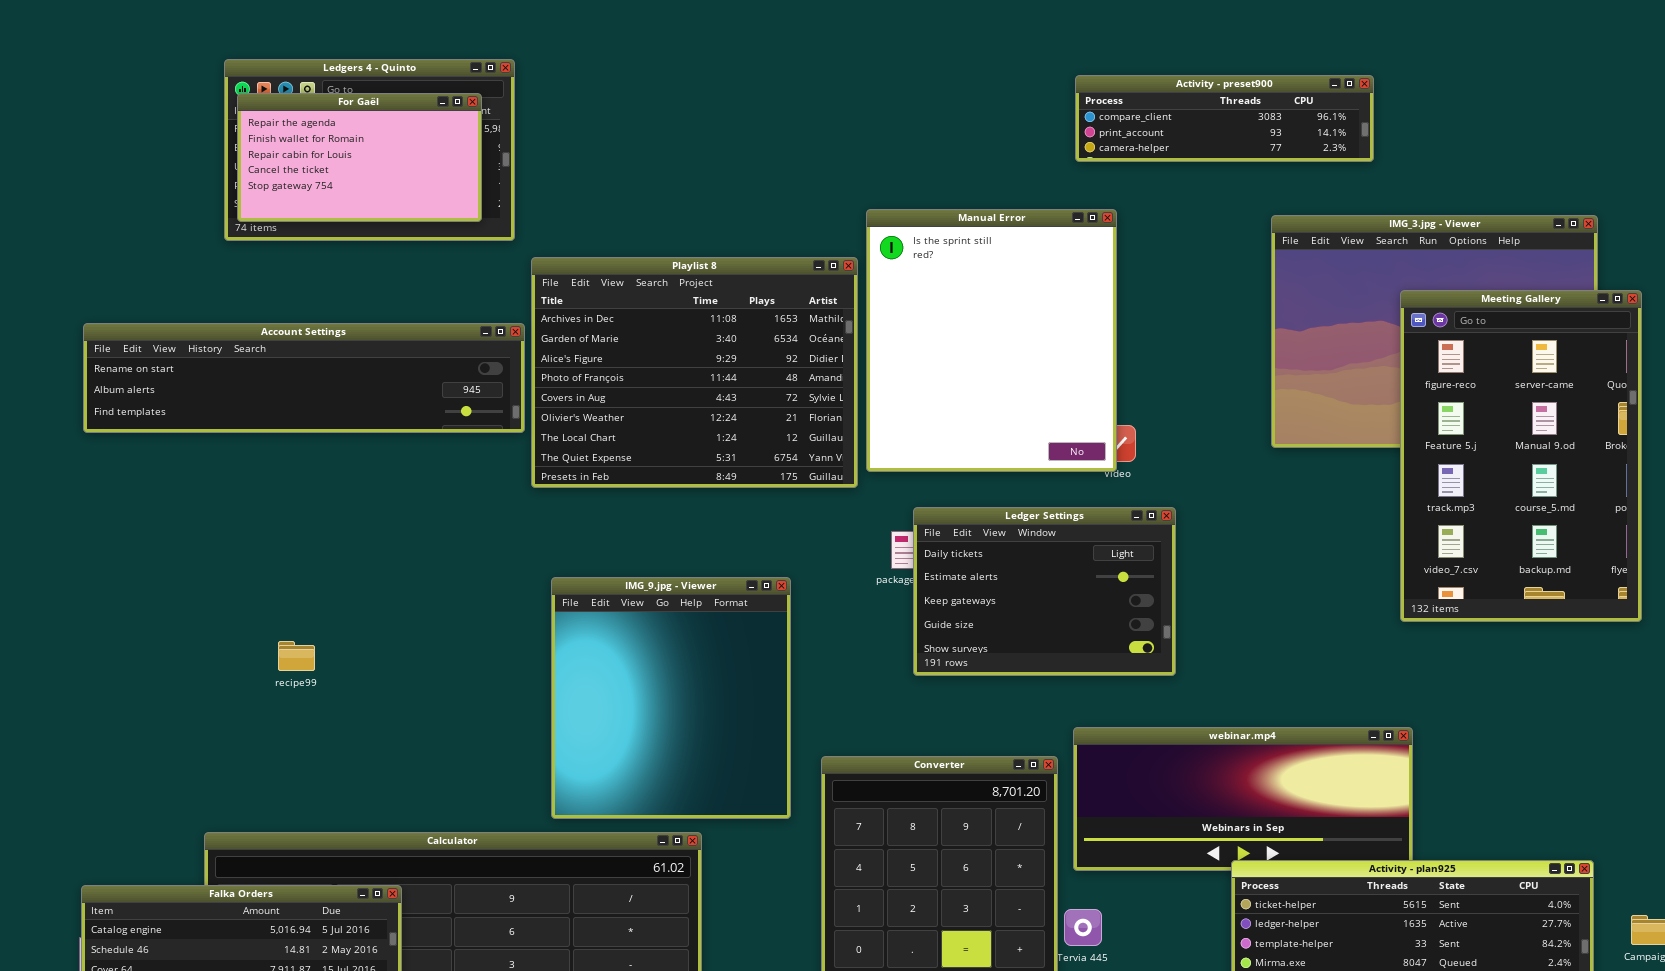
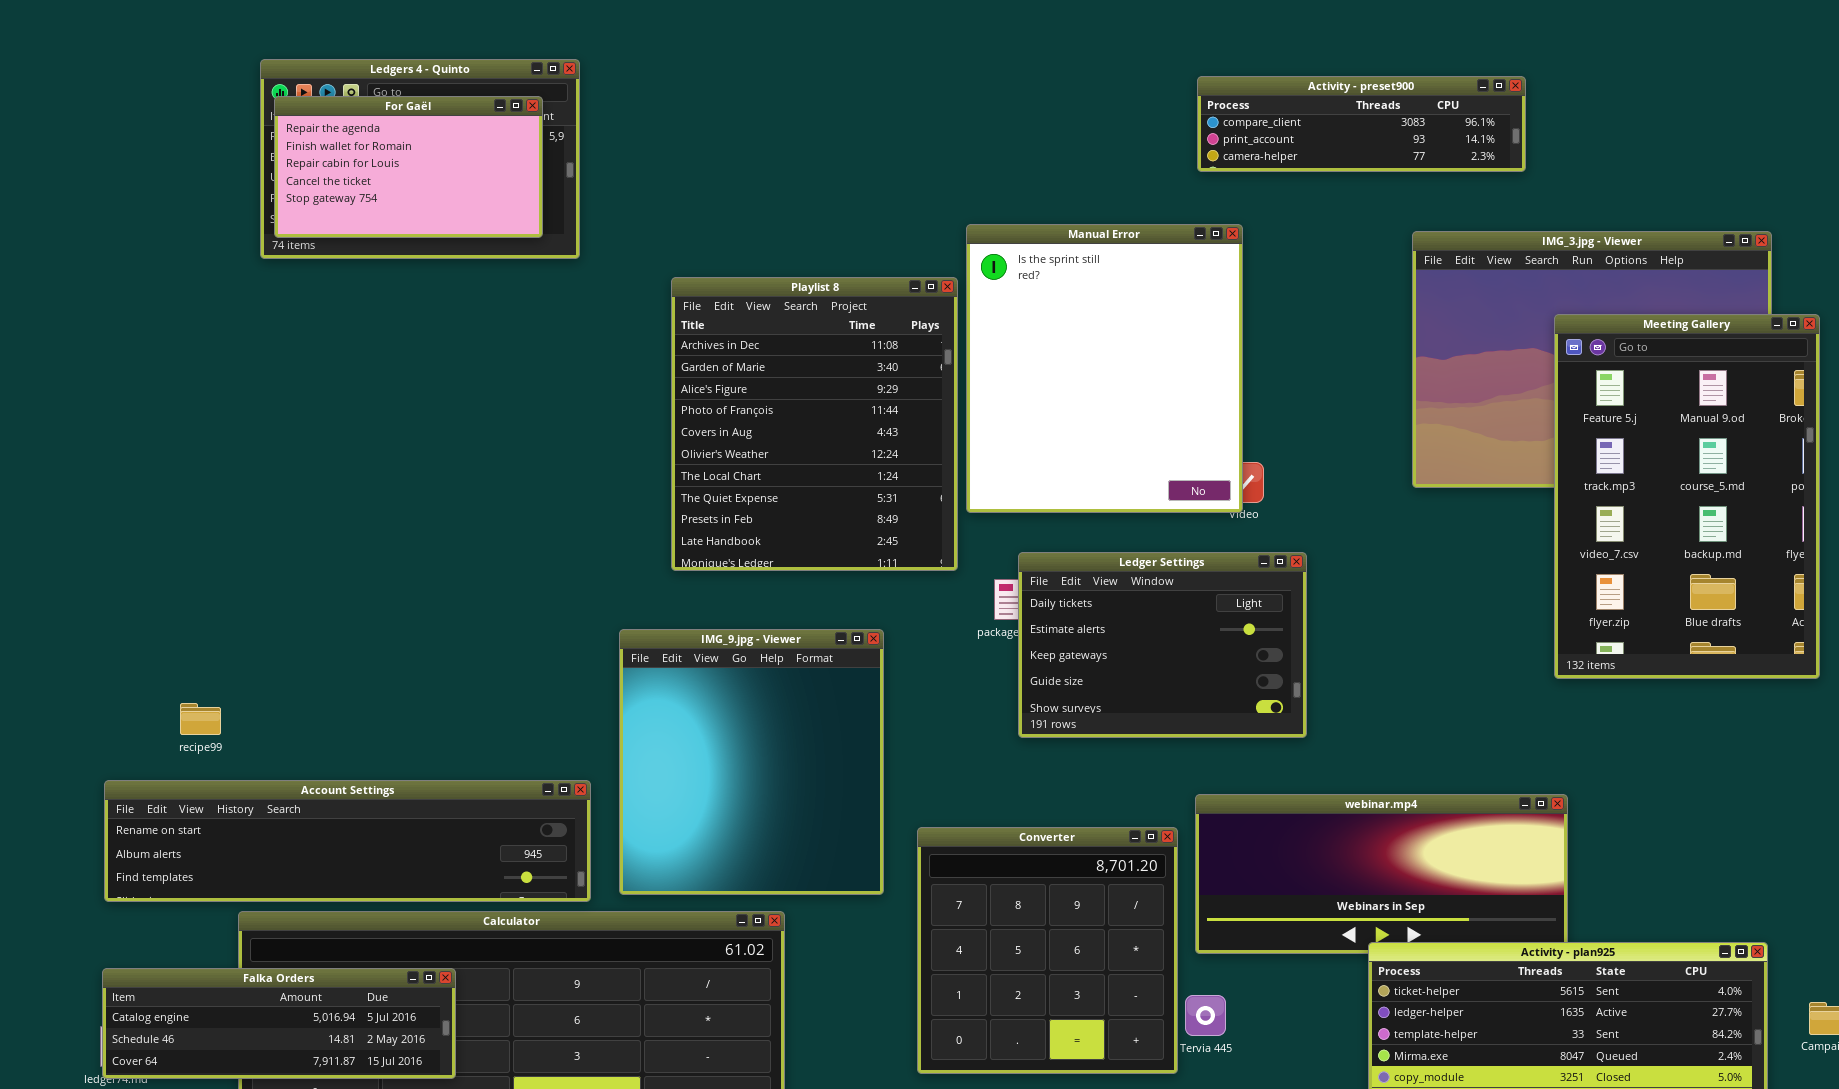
Playlist 8: [531,257,858,488] -> [671,277,958,571], resized
Meeting Gallery: [1400,290,1642,622] -> [1554,314,1820,679], scrolled down 1 row
Account Settings: [83,323,525,433] -> [104,780,591,902], moved
recipe99: [278,641,315,671] -> [180,703,221,735], moved

